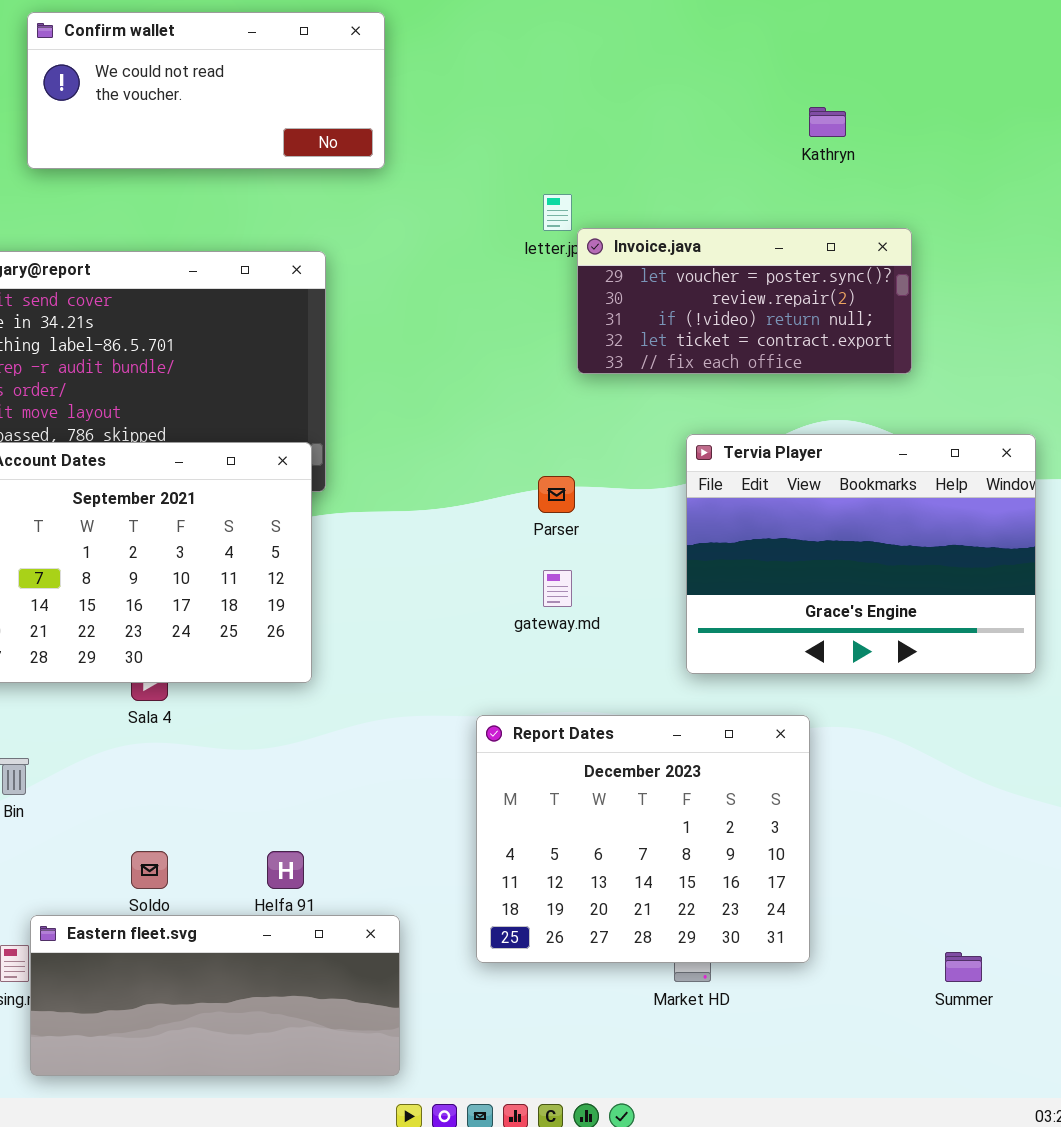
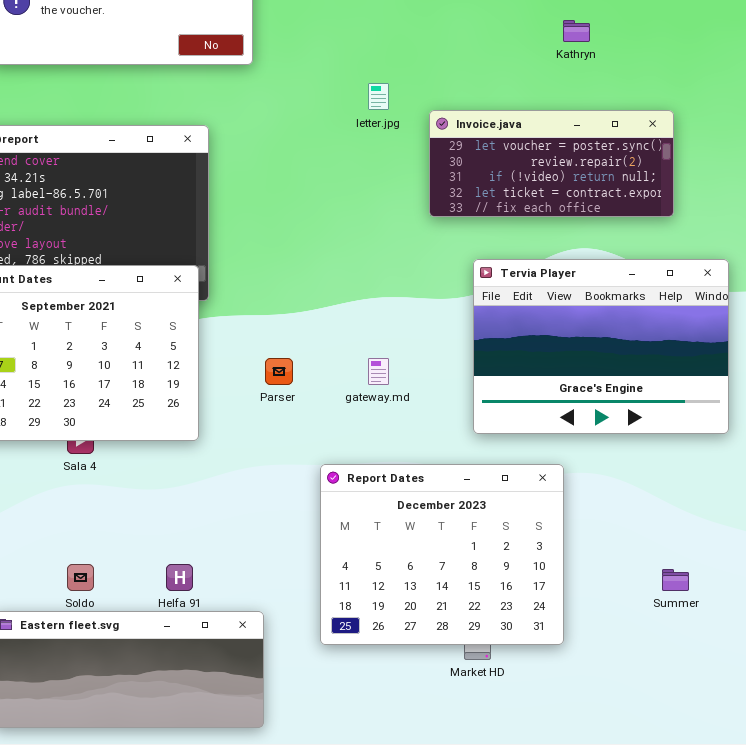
Invoice.java: [577,228,912,374] -> [429,110,674,217], moved
Parser: [538,476,575,513] -> [265,358,293,385], moved
Summer: [945,952,982,982] -> [662,569,689,591], moved

